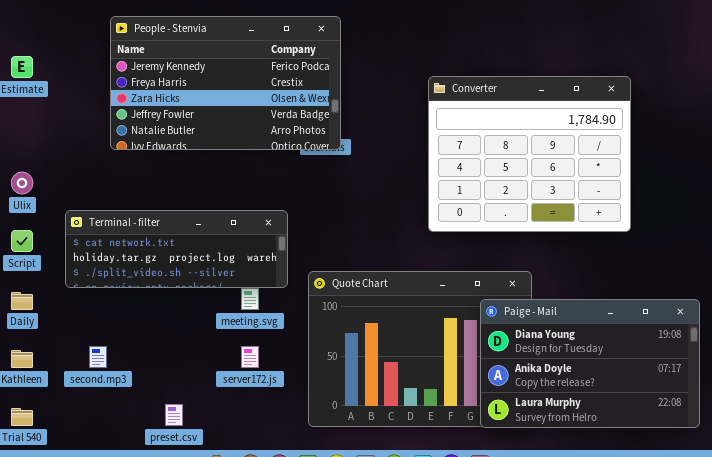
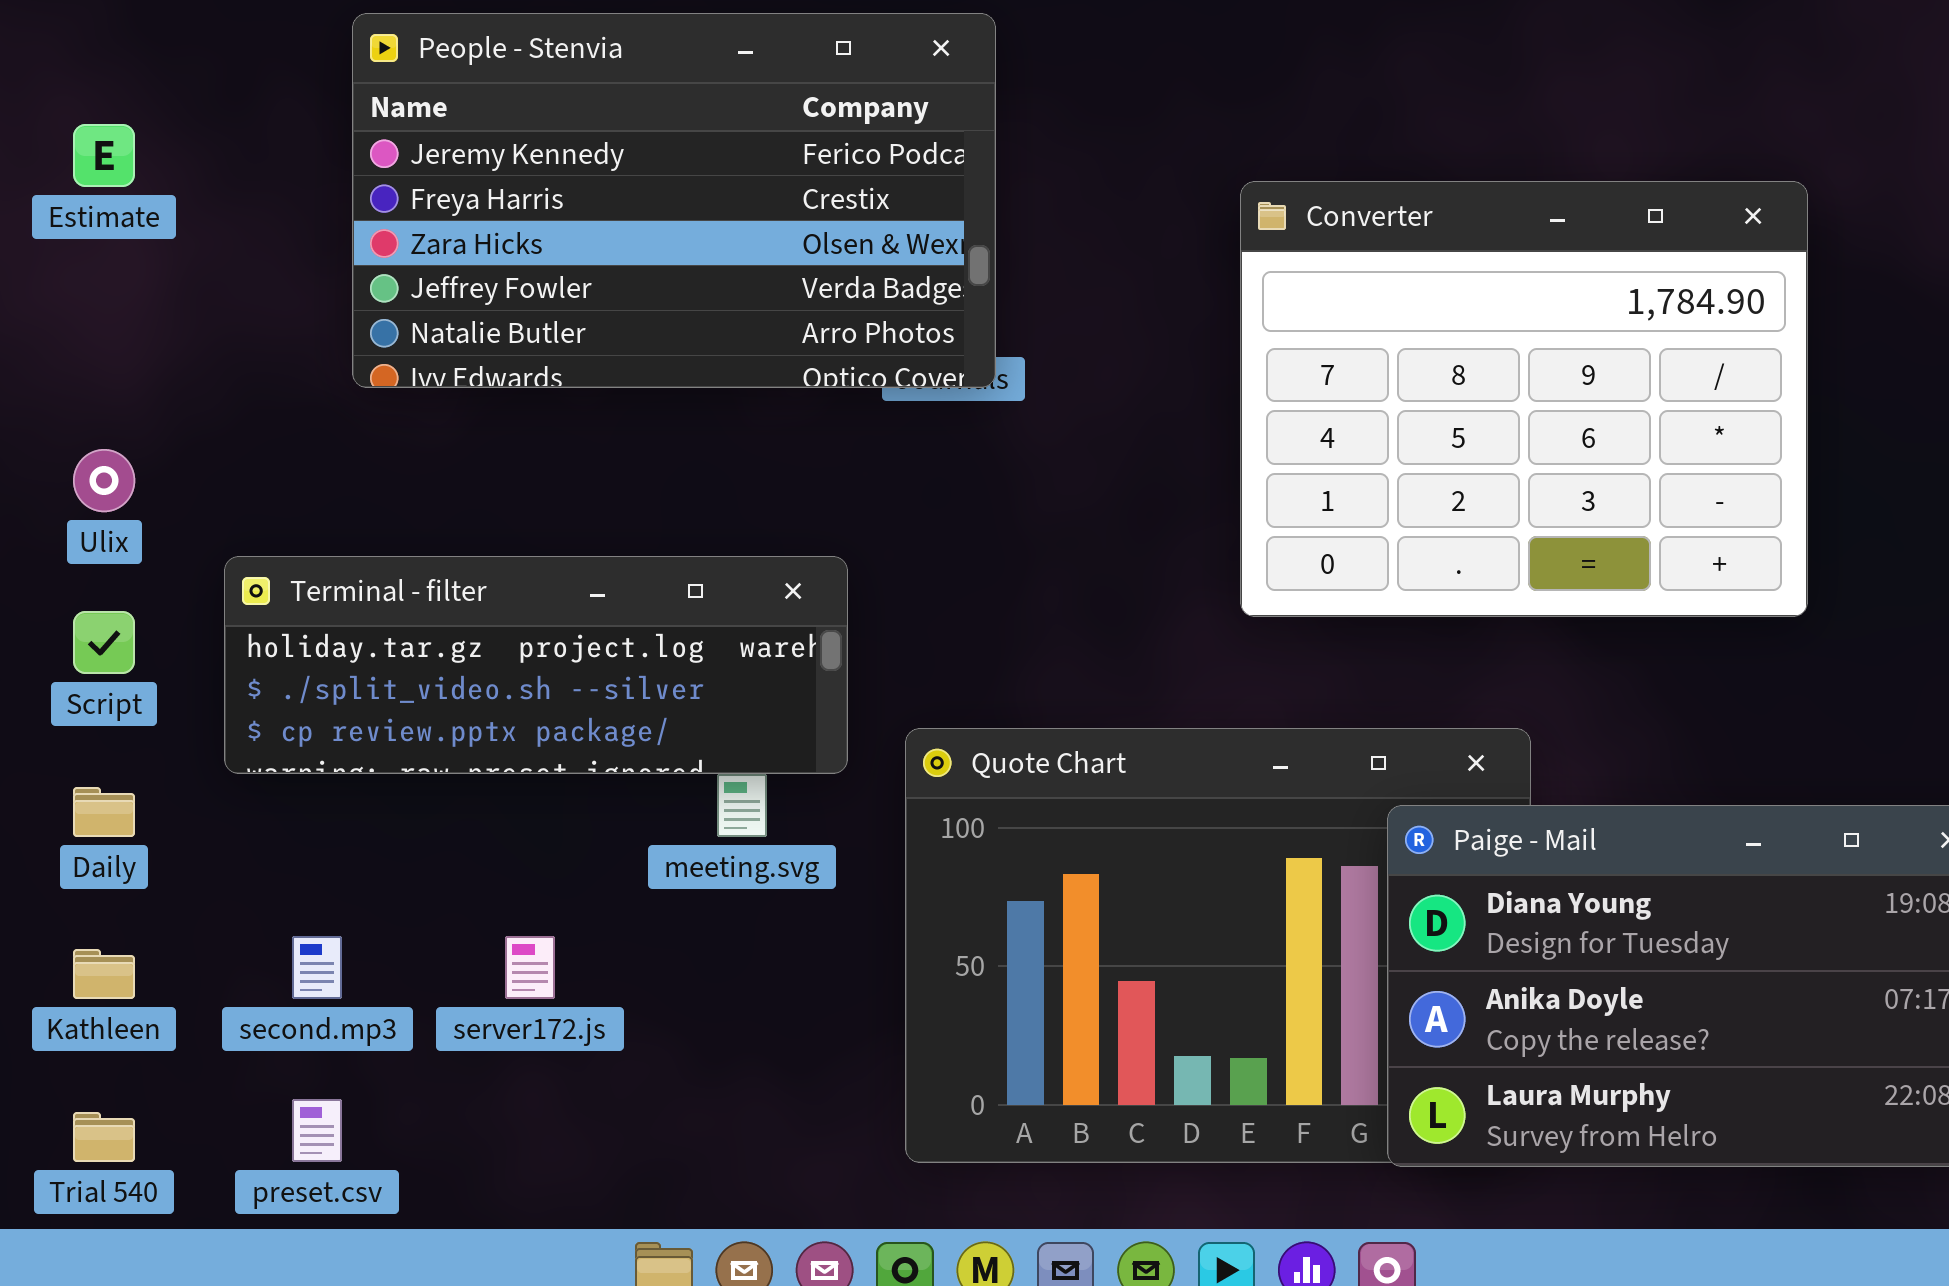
Terminal - filter: [65,210,288,288] -> [224,556,848,774], scrolled down 1 row
server172.js: [241,346,259,368] -> [505,936,555,999], moved
preset.csv: [165,404,183,426] -> [292,1099,342,1162], moved

